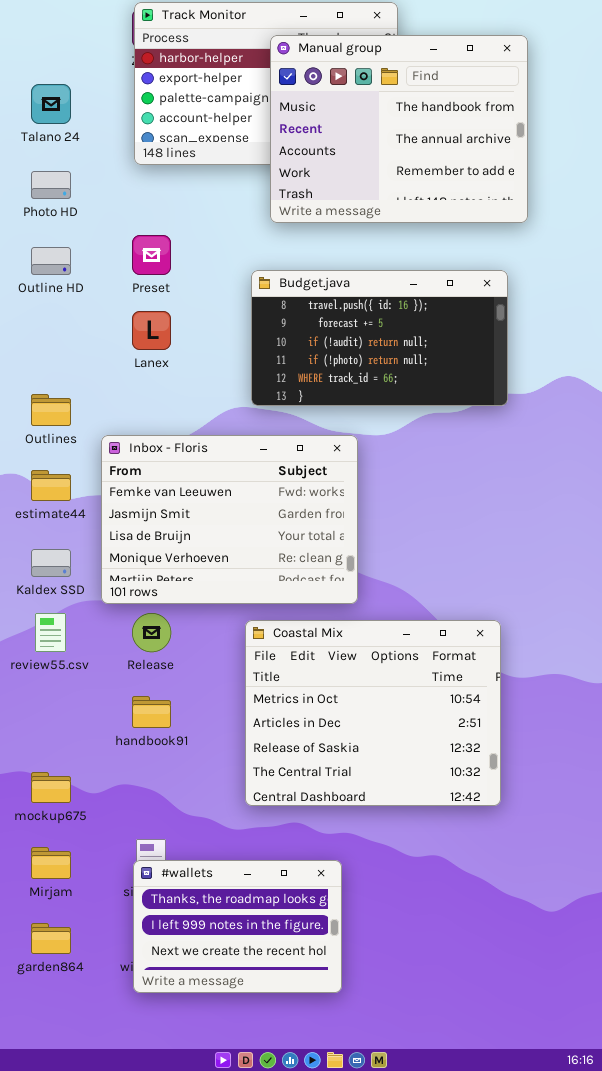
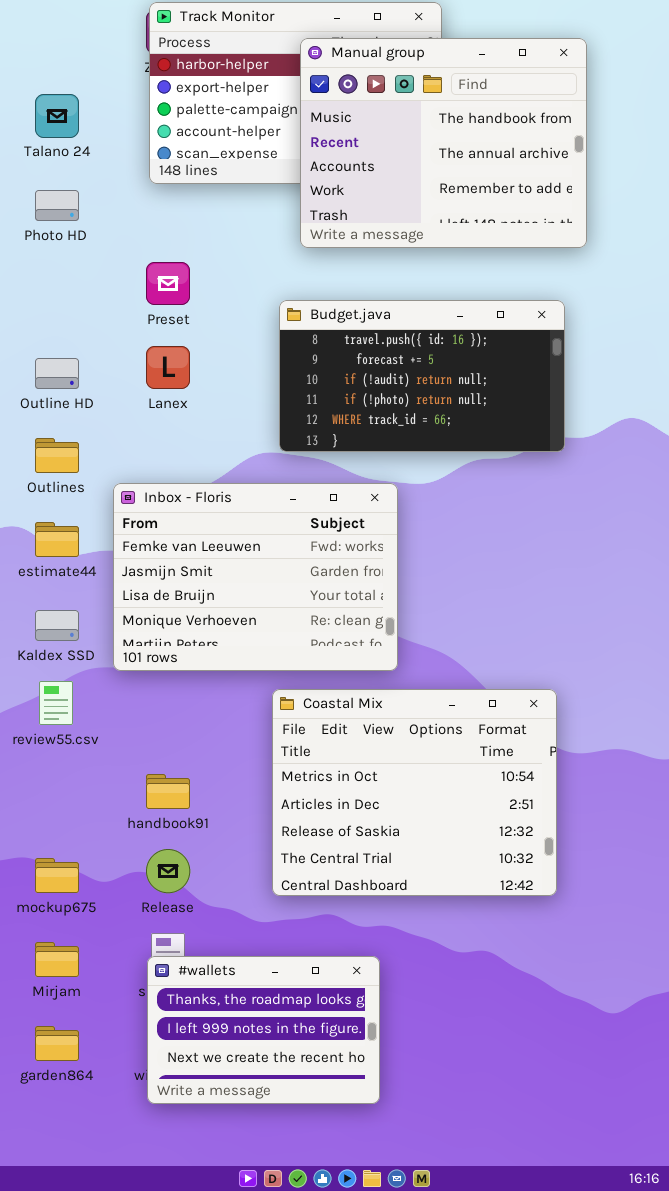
Outline HD: [31,247,71,275] -> [35,358,79,389], moved
Release: [132,613,171,652] -> [146,849,190,893], moved

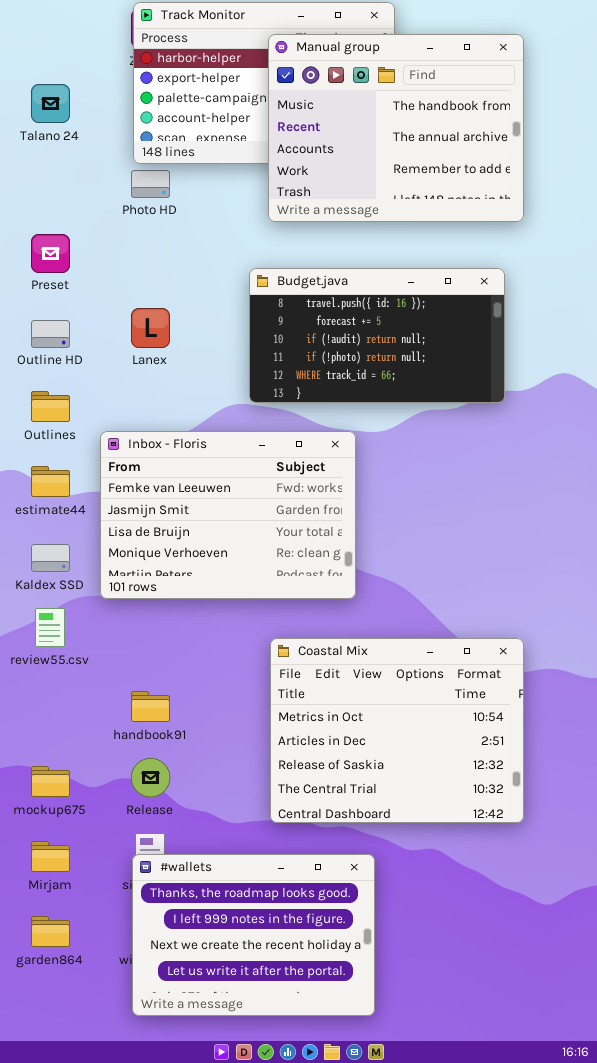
Photo HD: [35,190,79,221] -> [131,170,170,198], moved
Preset: [146,262,190,305] -> [31,234,70,273], moved
Coastal Mix: [272,689,557,896] -> [270,638,524,823], moved
#wallets: [147,956,380,1104] -> [132,854,375,1016], resized

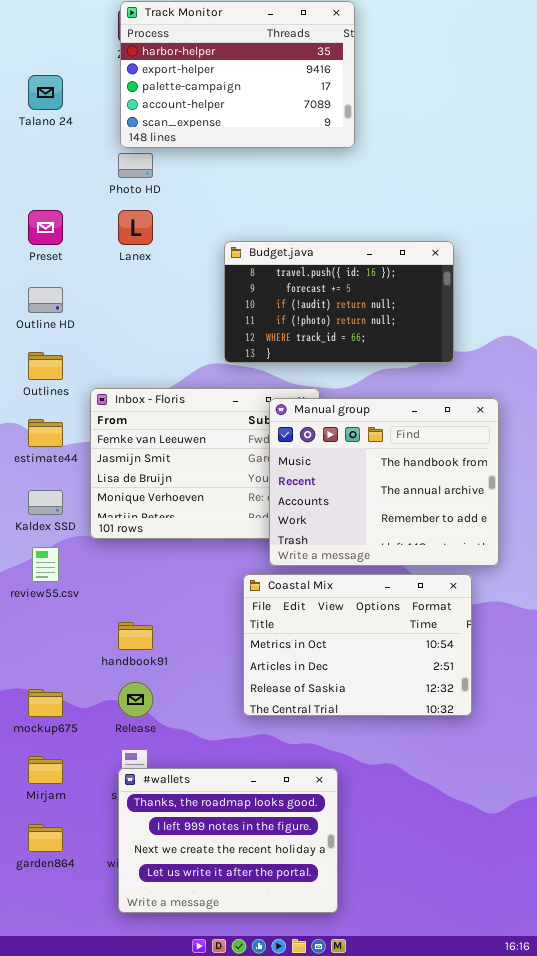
Manual group: [268,34,524,222] -> [269,398,499,566], moved
Lanex: [131,308,170,348] -> [118,210,153,245], moved
Coastal Mix: [270,638,524,823] -> [243,574,472,716], resized

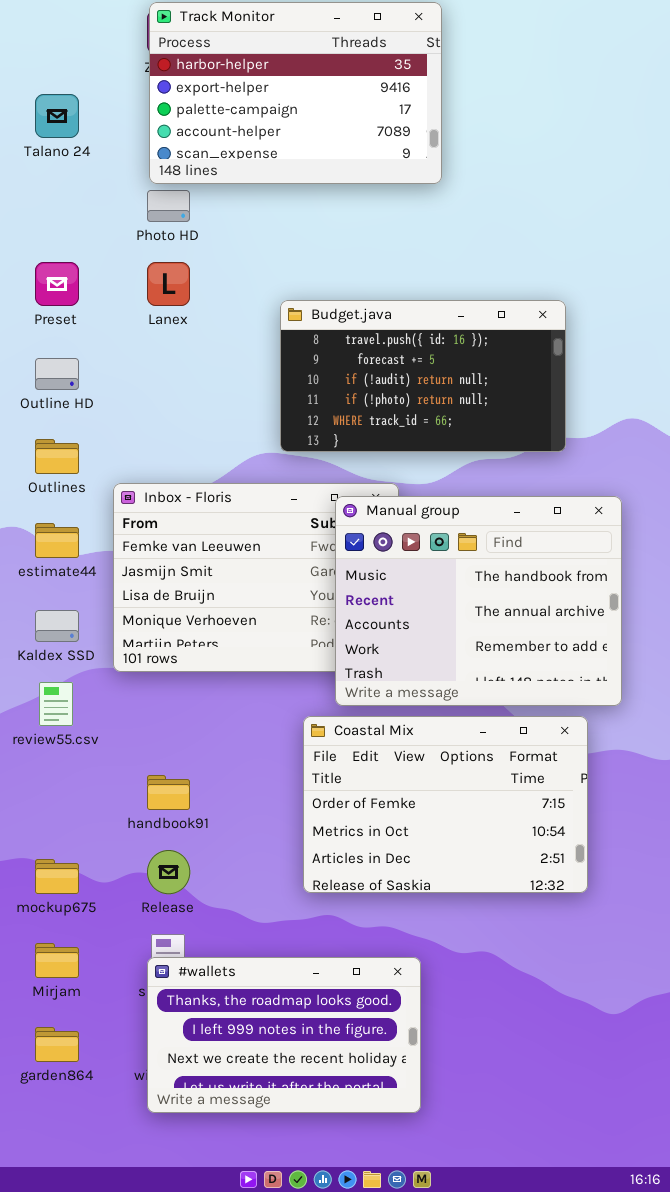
Coastal Mix: [243,574,472,716] -> [303,716,588,893], scrolled up 1 row
#wallets: [118,768,338,913] -> [147,957,421,1113], resized

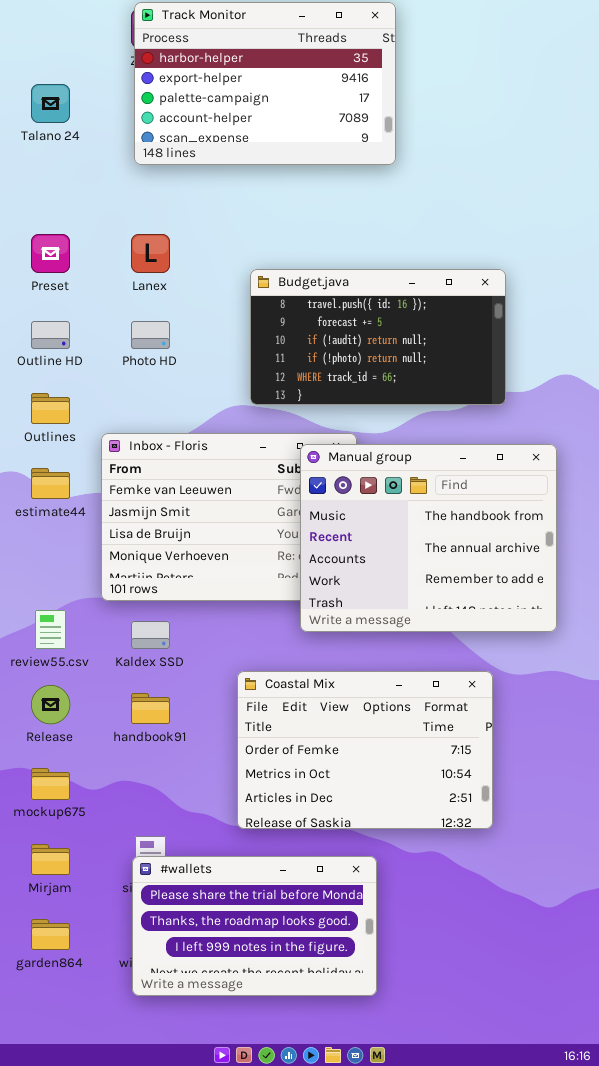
Photo HD: [147,190,190,222] -> [131,321,170,349], moved
Kaldex SSD: [35,610,79,642] -> [131,621,170,649], moved
Coastal Mix: [303,716,588,893] -> [237,671,493,829], moved
Release: [147,850,190,894] -> [31,685,70,724], moved
#wallets: [147,957,421,1113] -> [132,856,377,996], scrolled up 1 row

